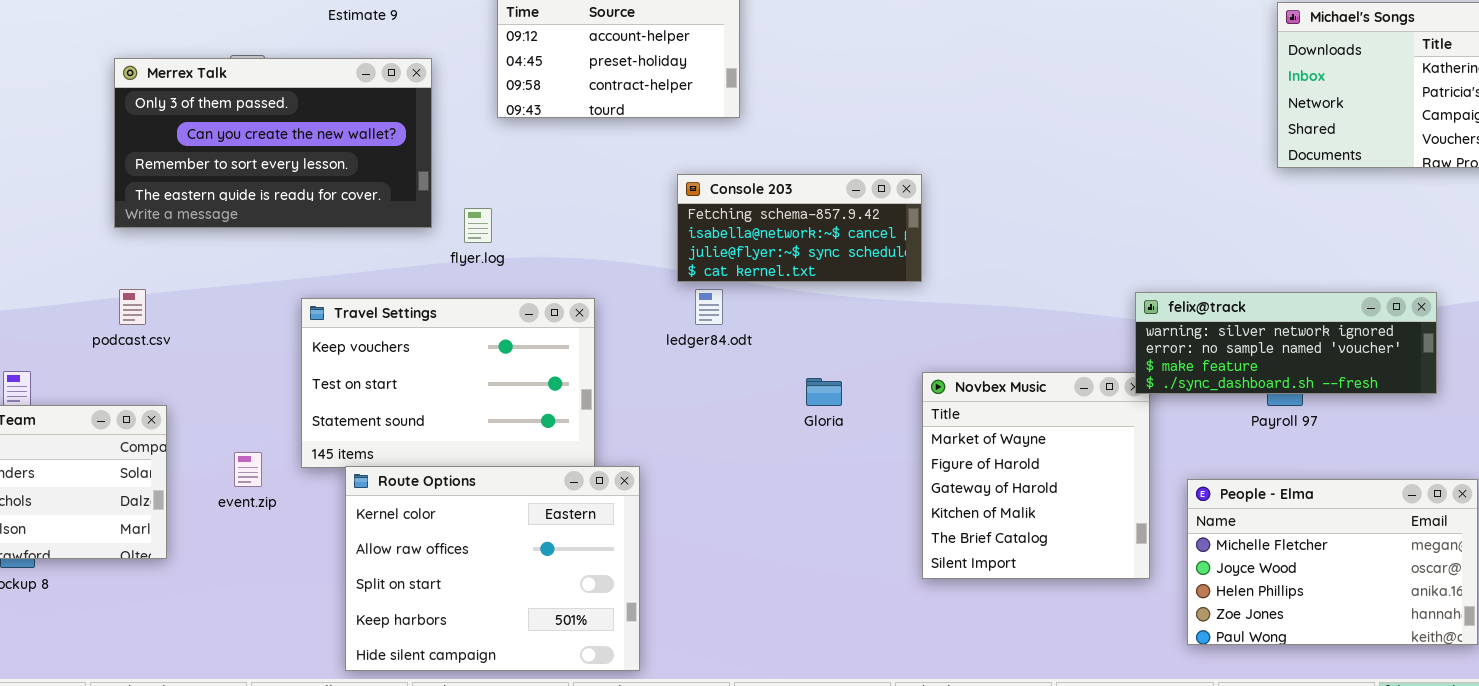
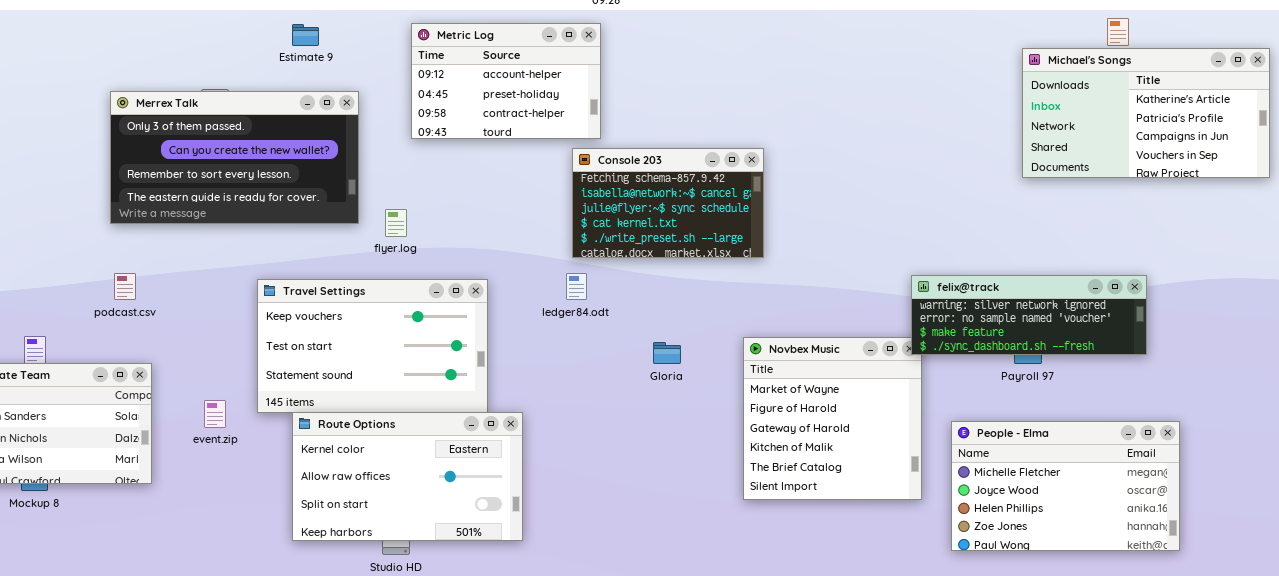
Console 203: [677,174,922,282] -> [572,148,764,258], moved, resized
Route Options: [345,466,640,671] -> [292,412,523,541], resized

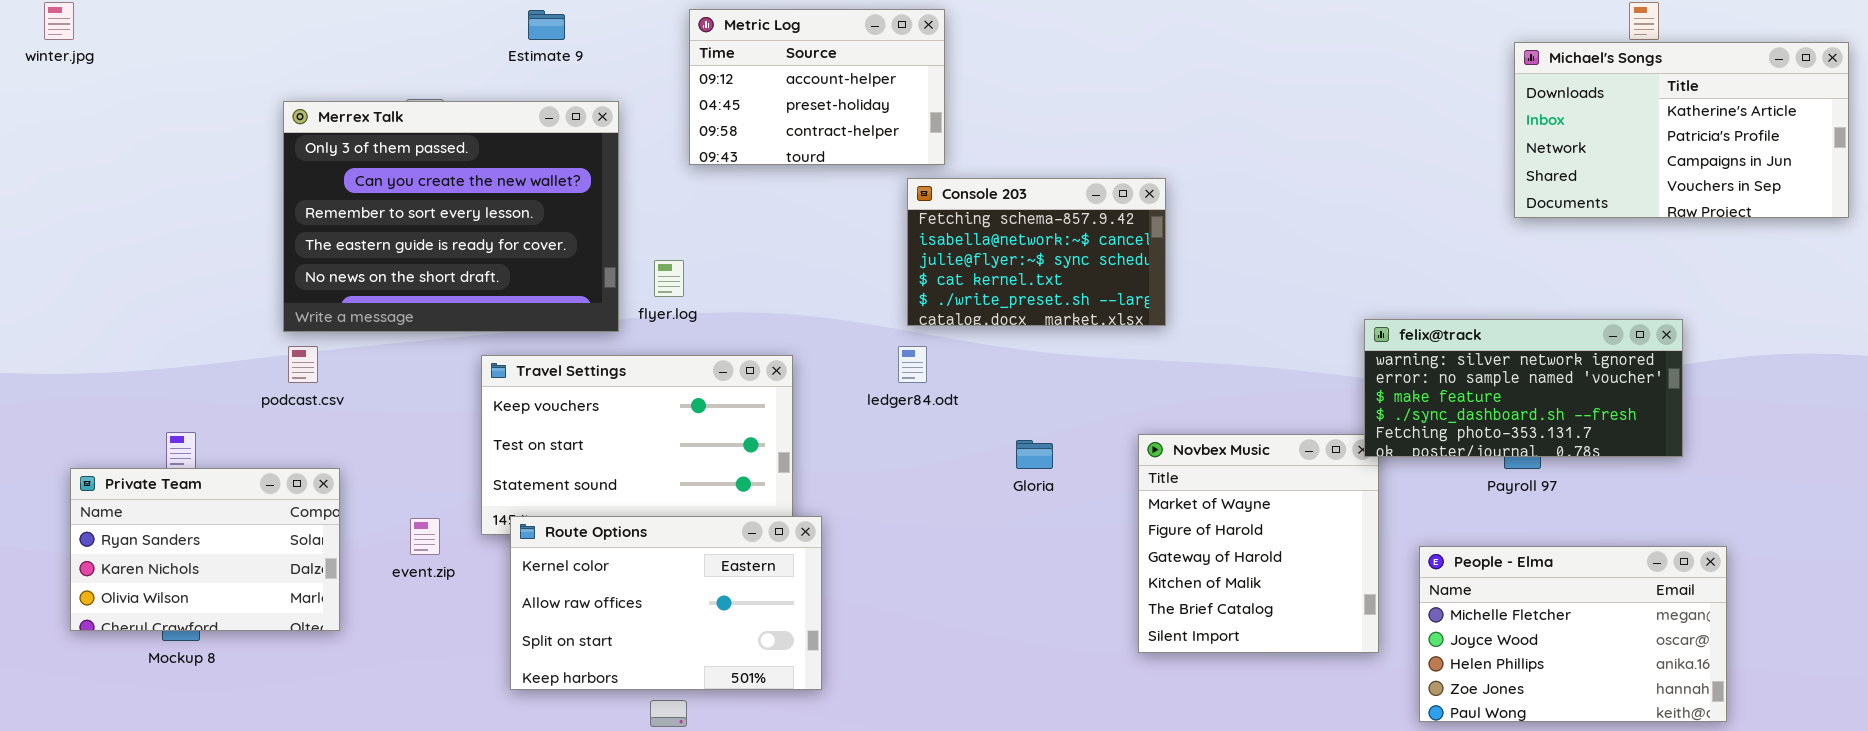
Merrex Talk: [110,91,359,224] -> [283,101,619,332], resized
felix@track: [911,275,1147,355] -> [1364,319,1683,457], resized
Route Options: [292,412,523,541] -> [510,516,822,690], moved

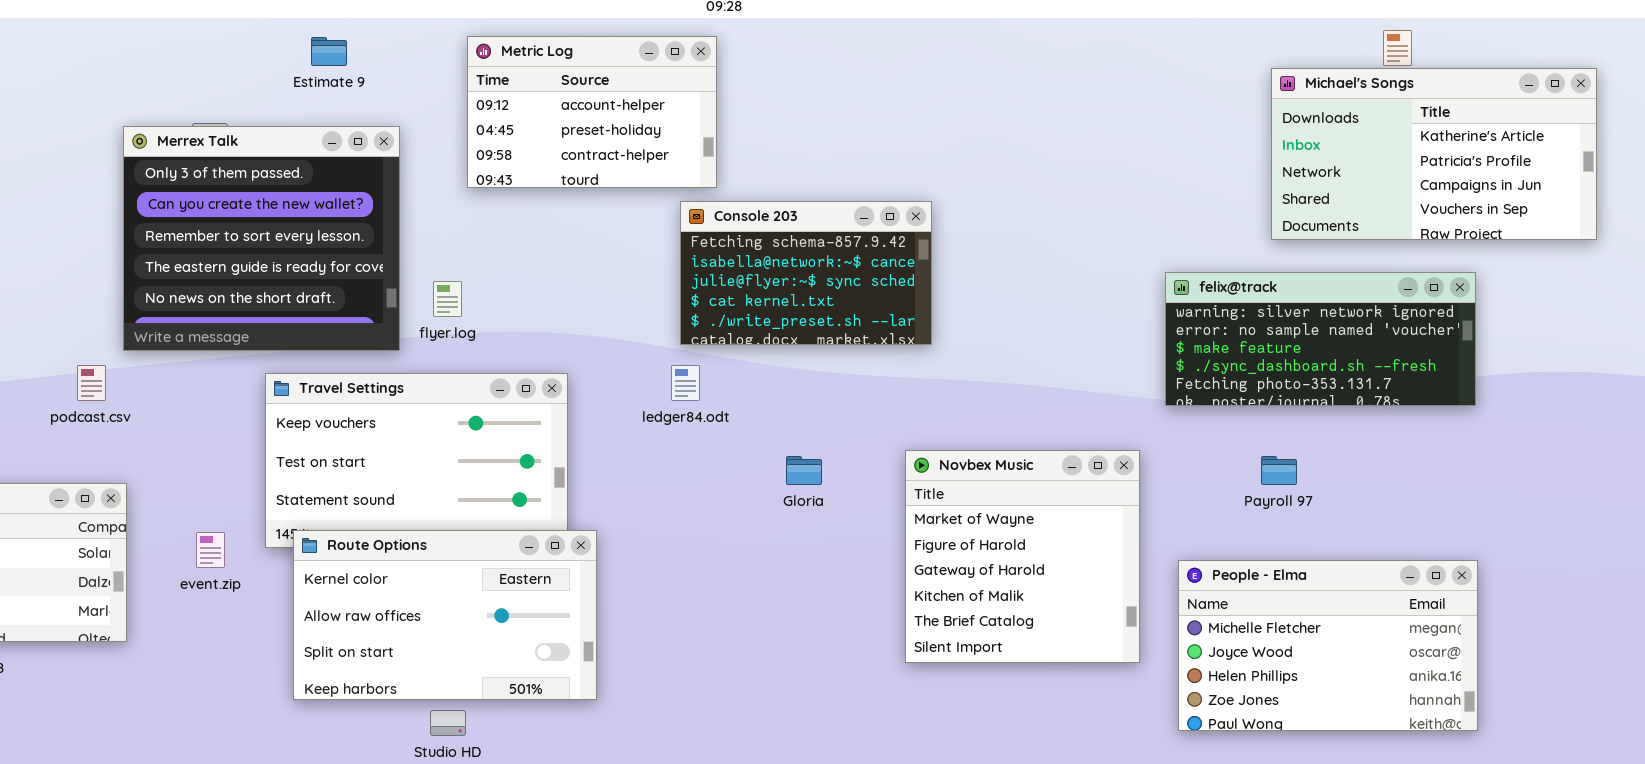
Merrex Talk: [283,101,619,332] -> [123,126,400,351], resized
felix@track: [1364,319,1683,457] -> [1165,272,1476,406], moved

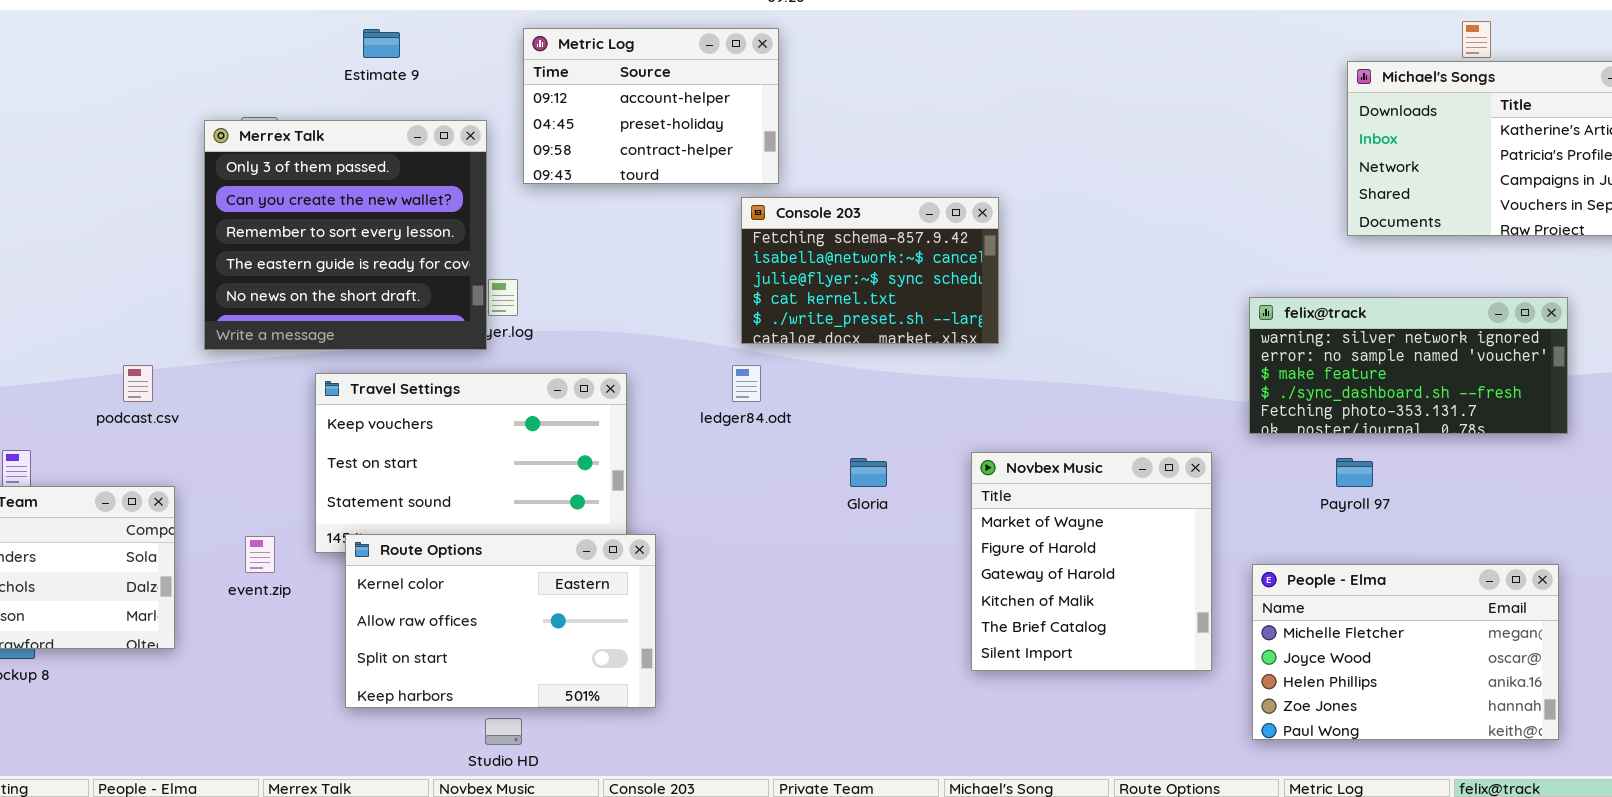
Merrex Talk: [123,126,400,351] -> [204,120,487,350], moved
felix@track: [1165,272,1476,406] -> [1249,297,1568,434], moved

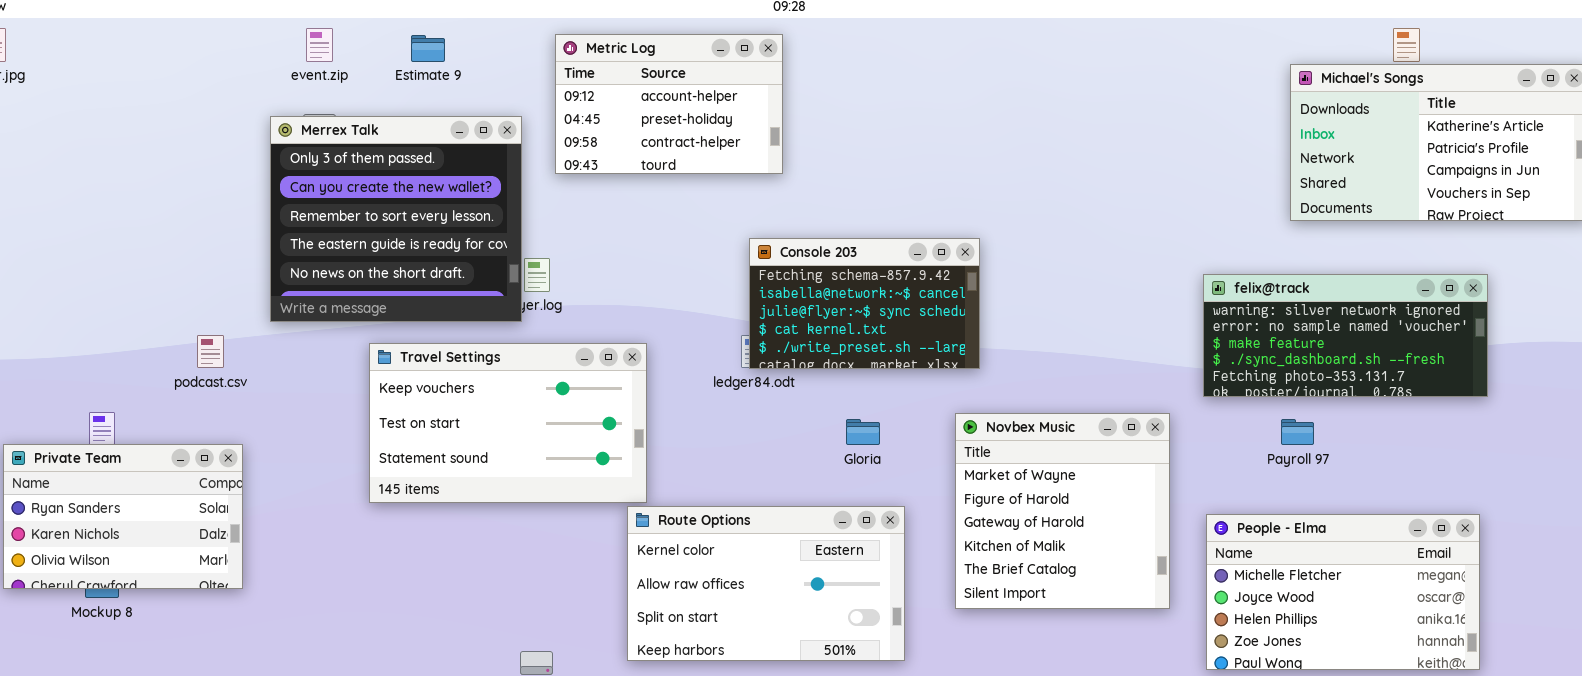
Console 203: [741,197,999,344] -> [749,238,980,369], moved
Route Options: [345,534,656,708] -> [627,506,905,661], moved
event.zip: [245,536,275,573] -> [306,28,333,62], moved

